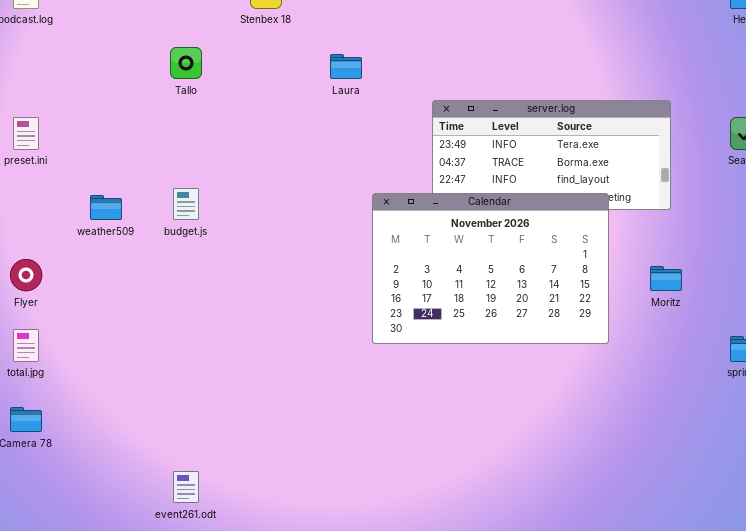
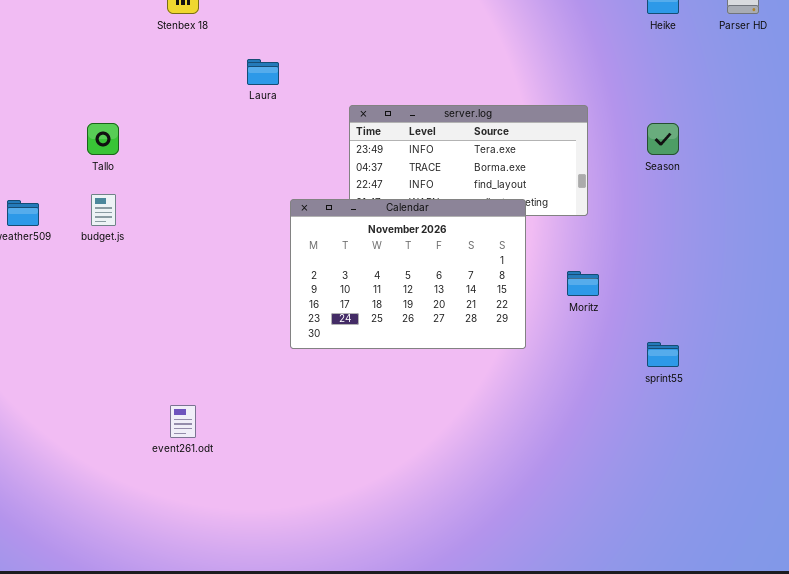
Tallo: [170,47,202,79] -> [87,123,119,155], moved
event261.odt: [173,471,199,503] -> [170,405,196,438], moved

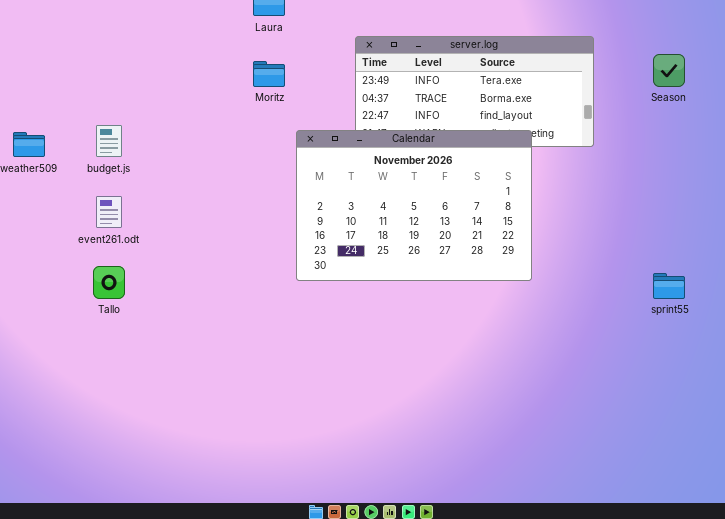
Tallo: [87,123,119,155] -> [93,266,125,299], moved
Moritz: [567,271,599,296] -> [253,61,285,87], moved
event261.odt: [170,405,196,438] -> [96,196,122,228], moved

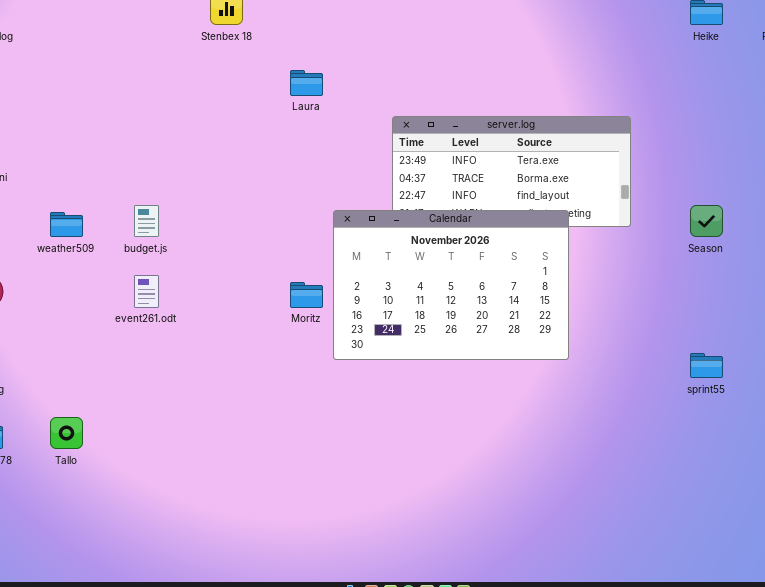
Season: [653,54,685,87] -> [690,205,723,237], moved
Moritz: [253,61,285,87] -> [290,282,323,308], moved
Tallo: [93,266,125,299] -> [50,417,83,449], moved

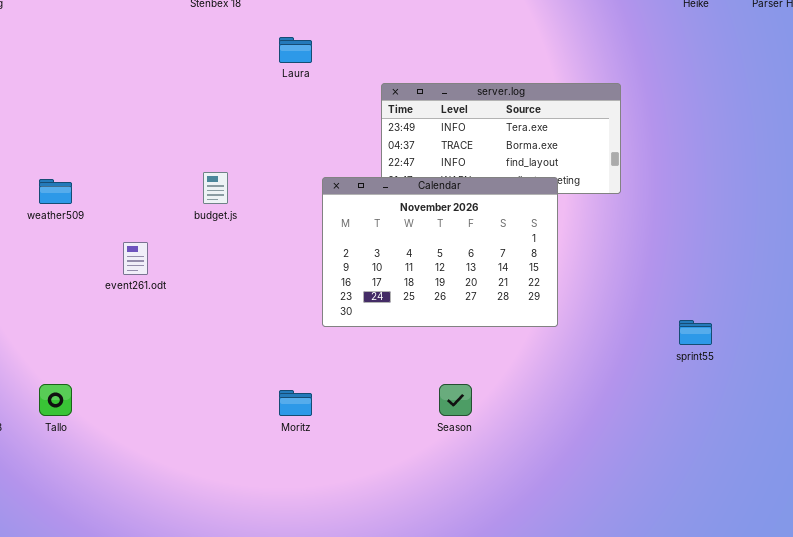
budget.js: [134,205,159,237] -> [203,172,228,204], moved
Season: [690,205,723,237] -> [439,384,472,416], moved
Moritz: [290,282,323,308] -> [279,390,312,416], moved

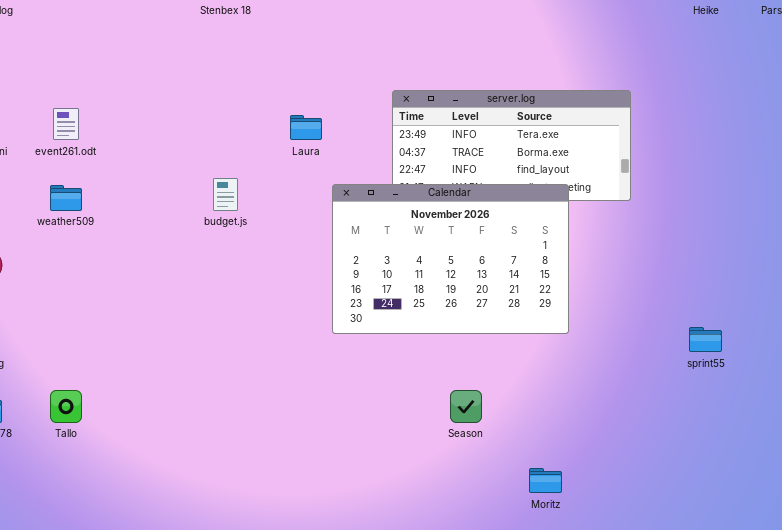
Laura: [279,37,312,63] -> [290,115,322,140], moved
event261.odt: [123,242,148,275] -> [53,108,79,140], moved
Moritz: [279,390,312,416] -> [529,468,562,493], moved

